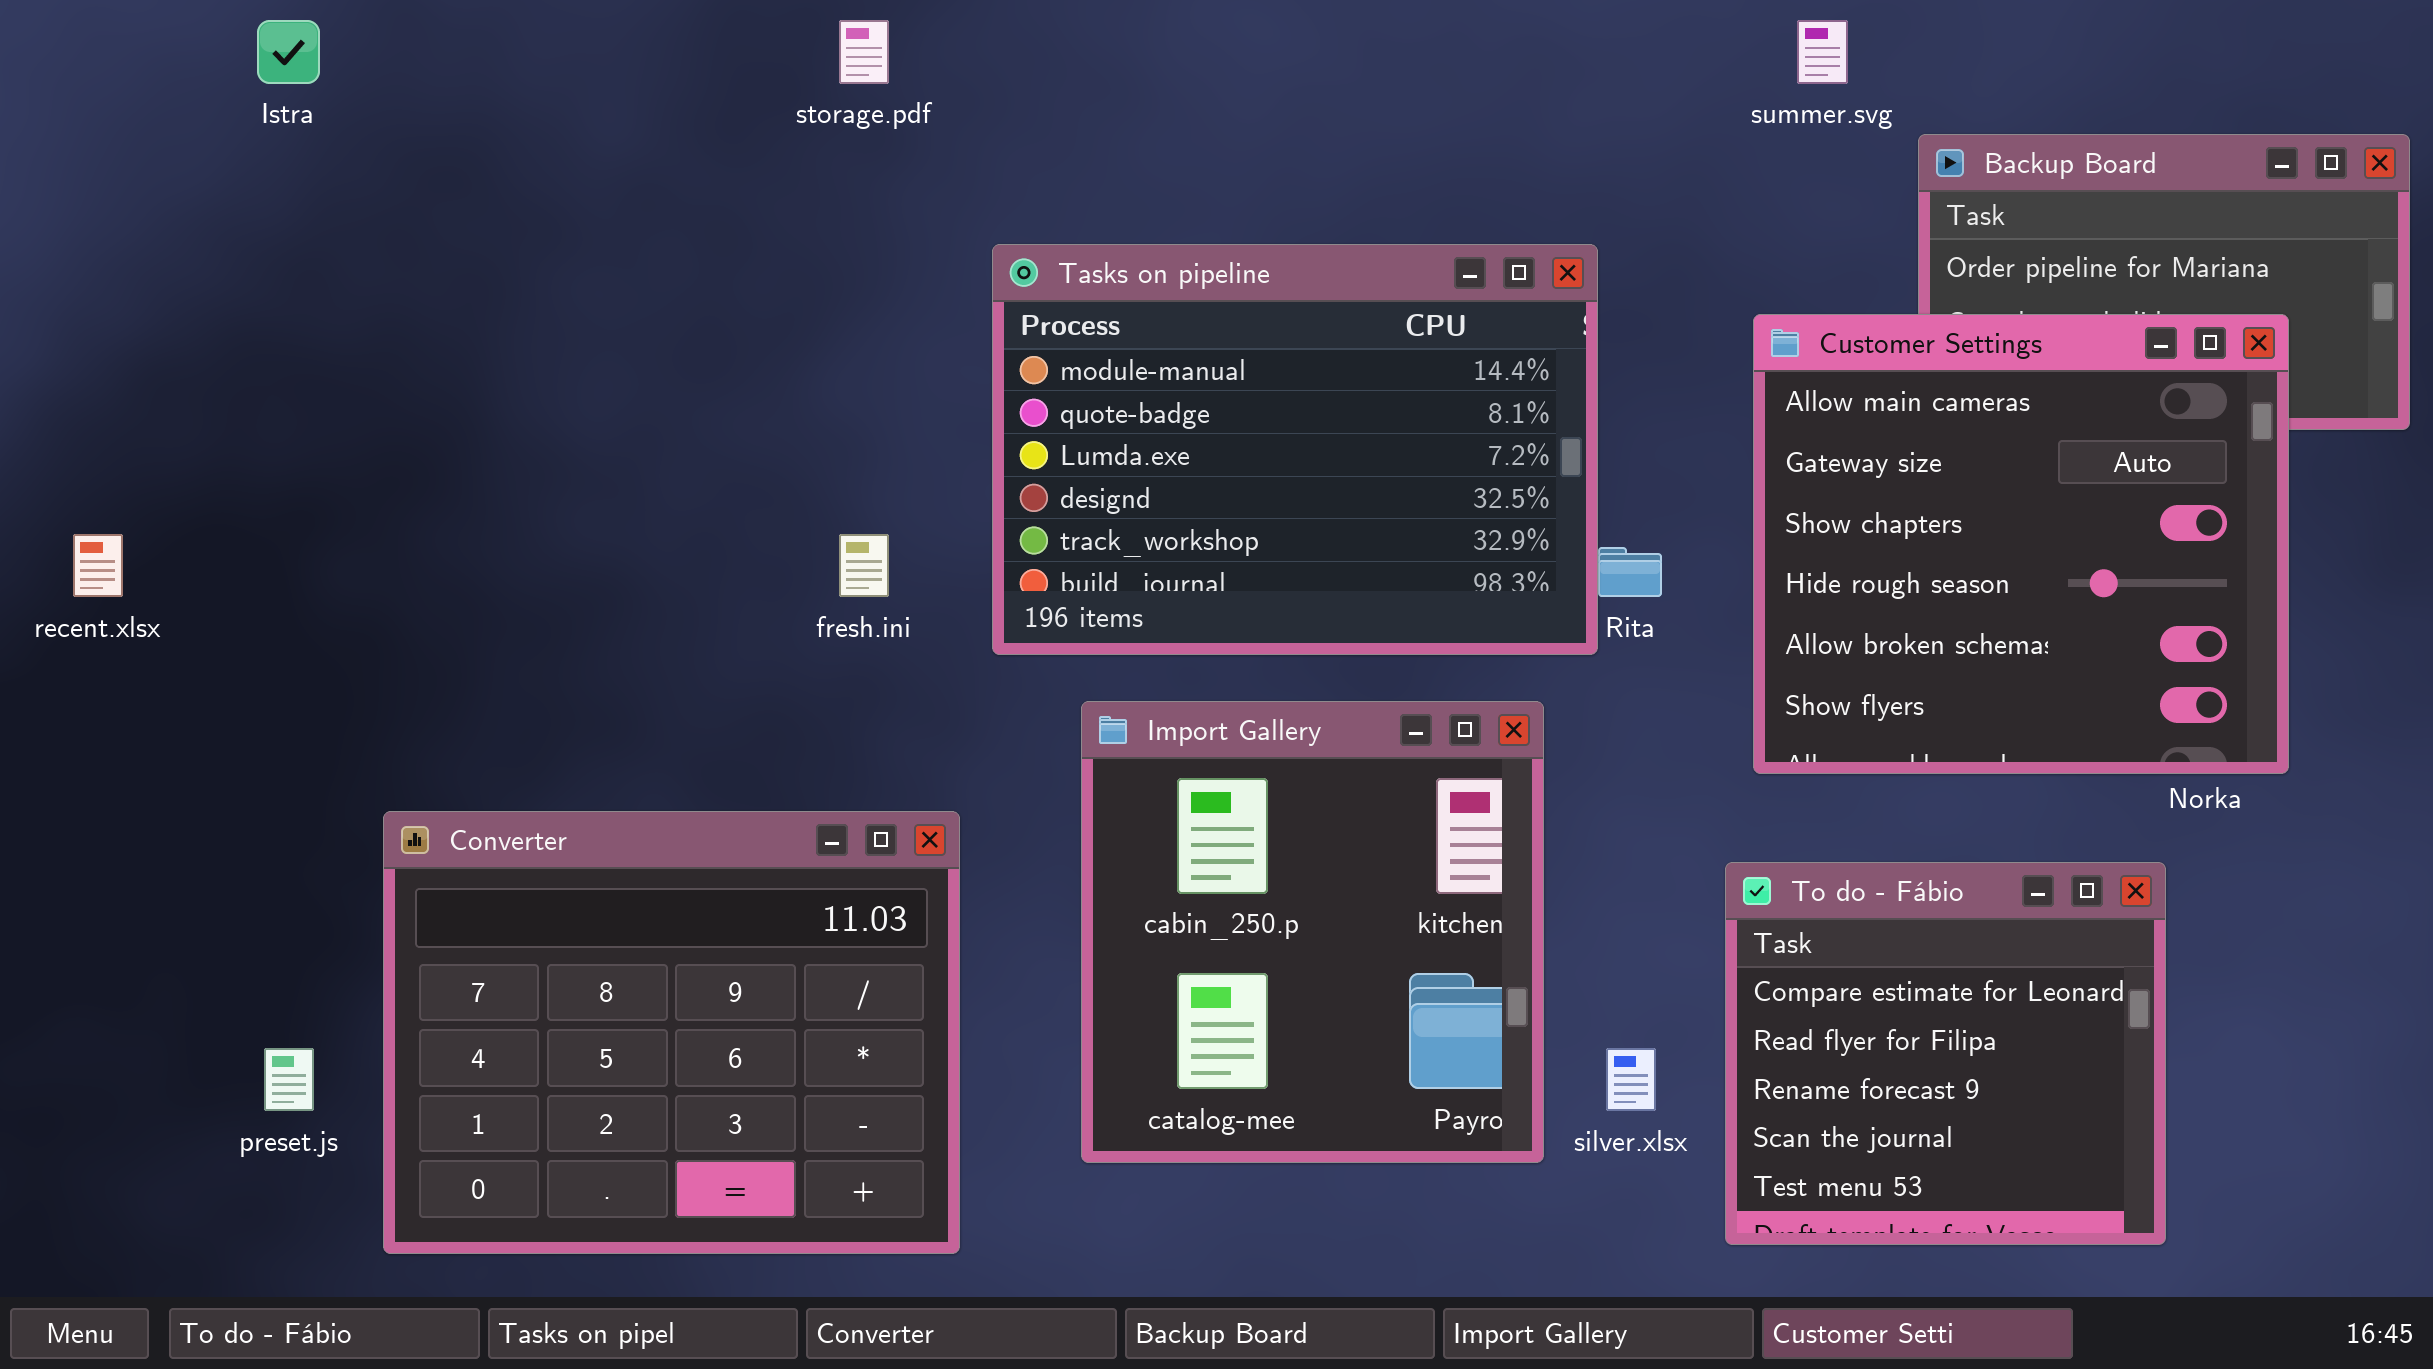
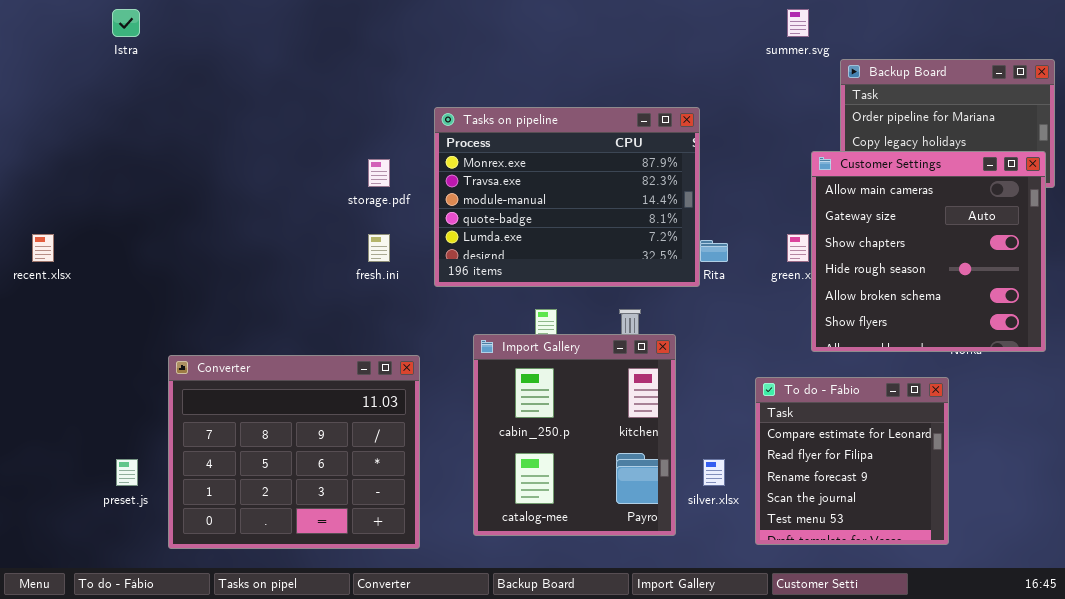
storage.pdf: [839,20,889,84] -> [368,159,390,187], moved
Tasks on pipeline: [992,244,1598,655] -> [434,107,700,287], scrolled up 2 rows
Customer Settings: [1753,314,2289,774] -> [811,151,1046,352], moved
Import Gallery: [1081,701,1544,1163] -> [473,334,676,536], moved

